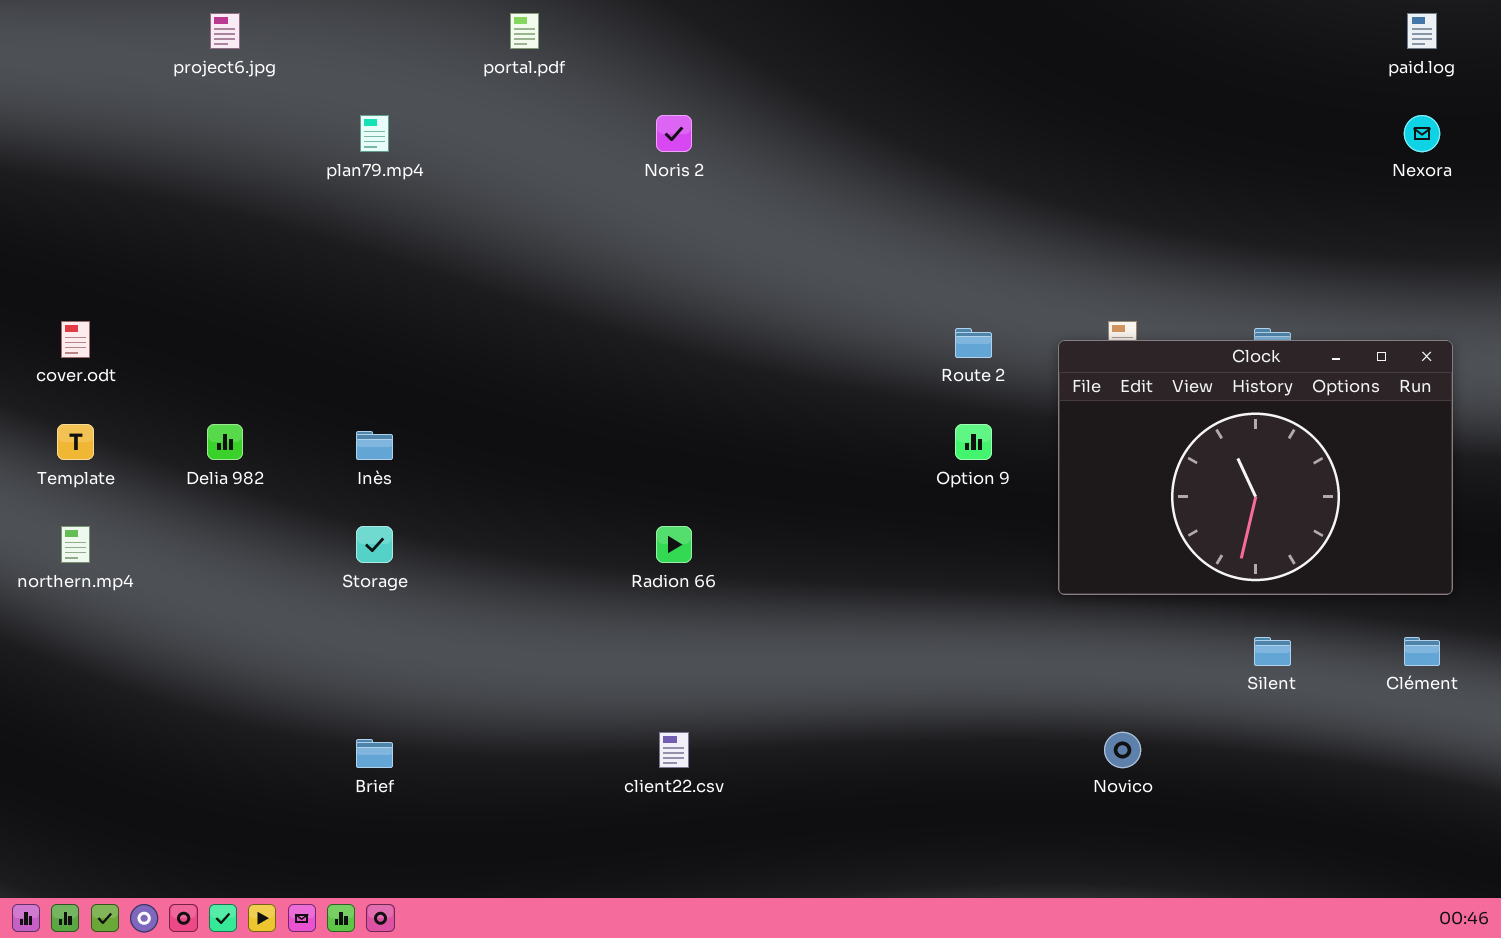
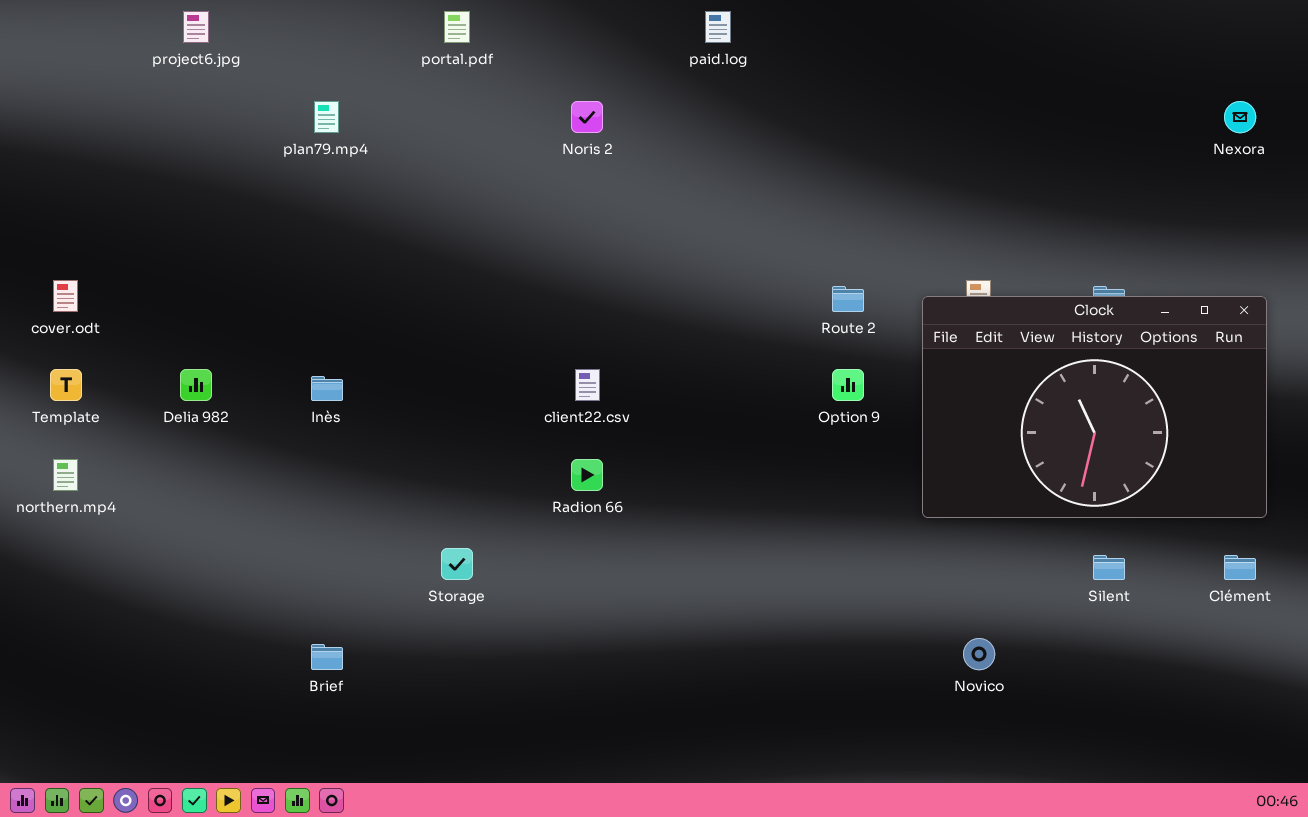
paid.log: [1407,13,1437,49] -> [705,11,731,43], moved
Storage: [356,526,393,563] -> [441,548,473,580], moved
client22.csv: [659,732,689,768] -> [575,369,600,401], moved

